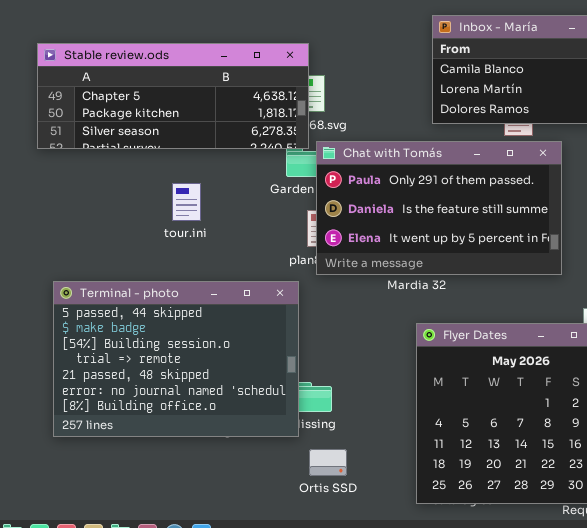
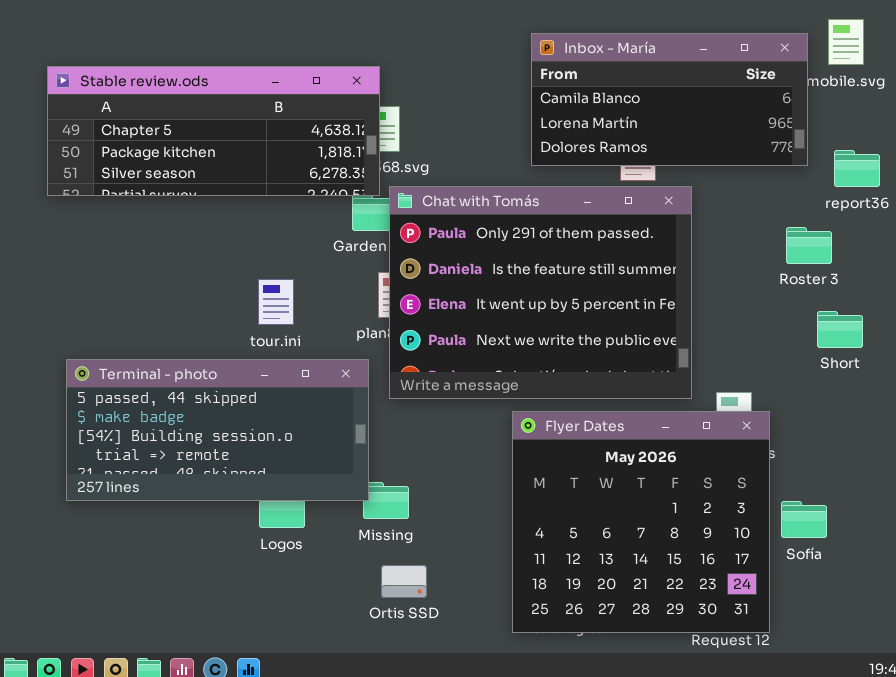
Chat with Tomás: [316,141,562,275] -> [389,186,692,399], resized
tour.ini: [172,183,201,221] -> [258,279,294,325], moved
Terminal - photo: [53,281,299,437] -> [66,359,369,501], resized

